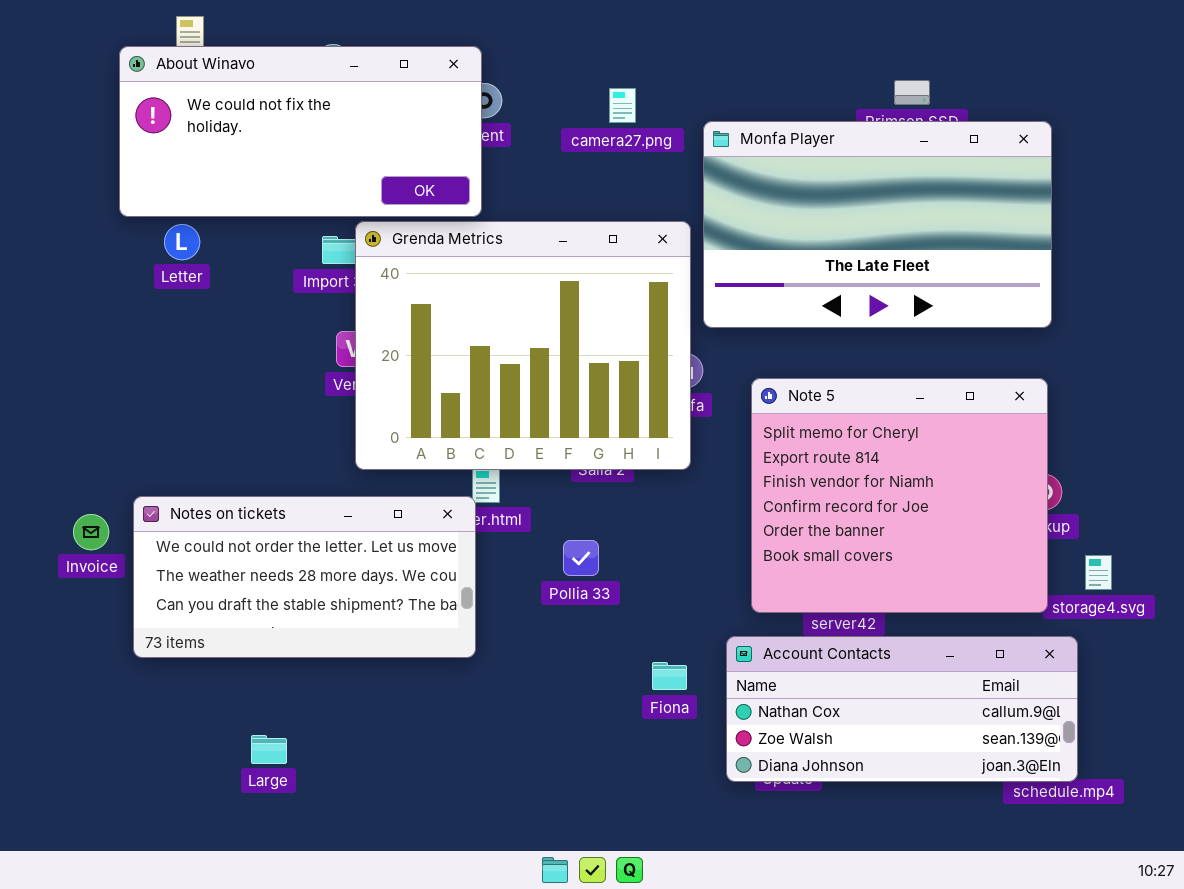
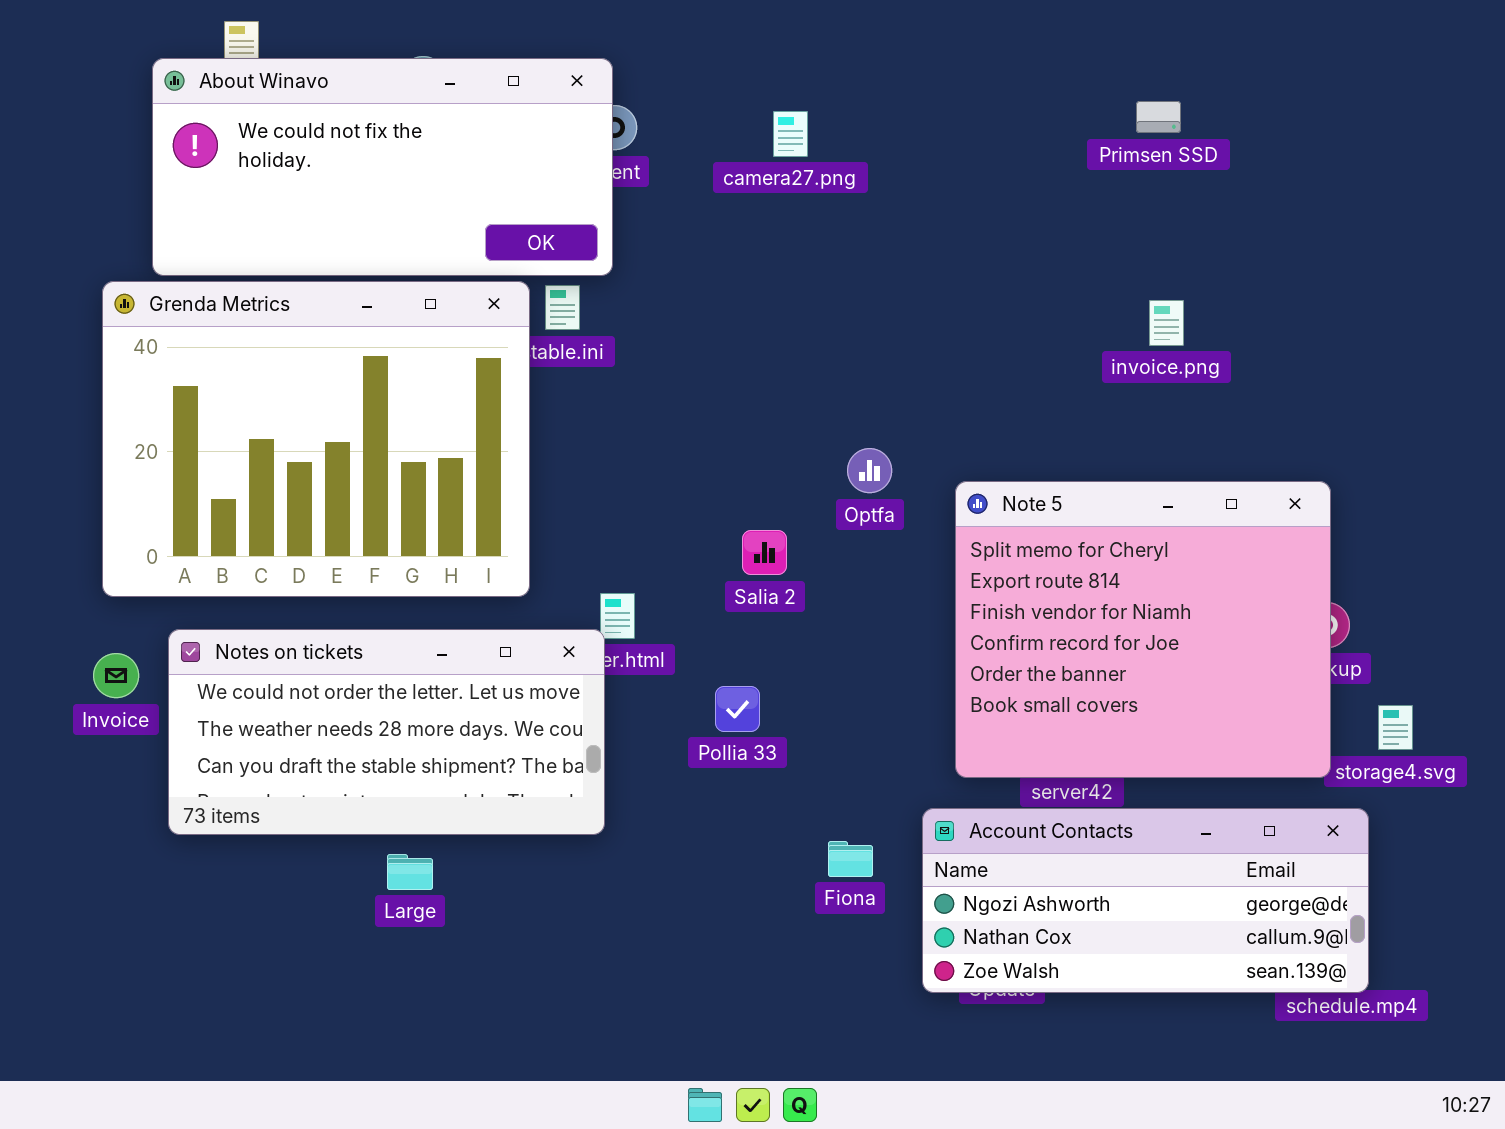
Monfa Player: [703,121,1052,328] -> none, closed
Grenda Metrics: [355,221,691,470] -> [102,281,530,597], moved
Account Contacts: [726,636,1078,782] -> [922,808,1369,993], scrolled up 1 row
Large: [251,735,287,764] -> [387,854,433,890], moved

